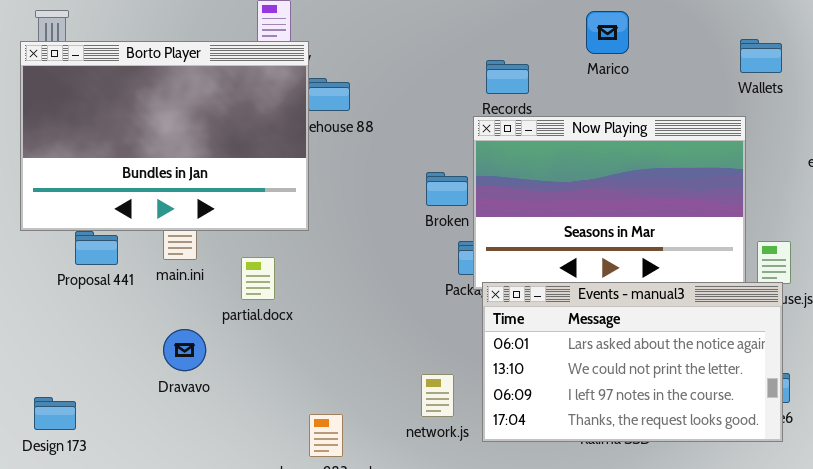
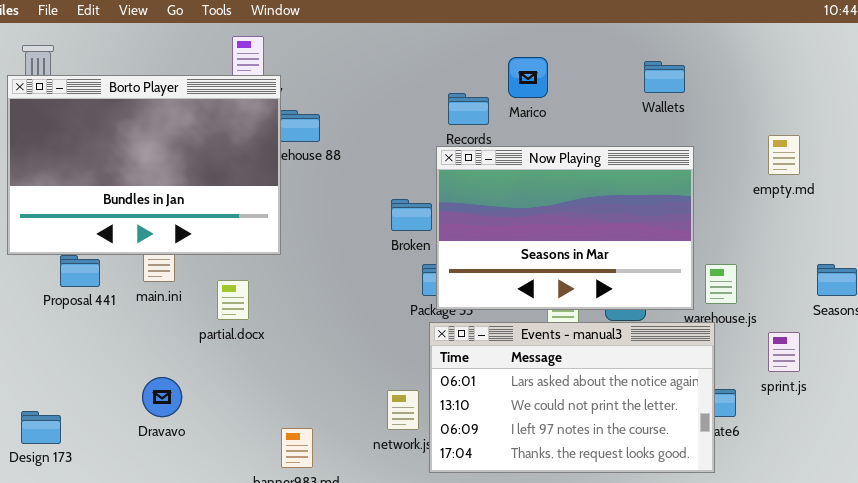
Marico: [586,11,629,54] -> [508,57,548,98], moved
Wallets: [740,39,782,73] -> [644,61,685,93], moved
Events - manual3: [482,282,783,442] -> [429,322,715,473], moved
Dravavo: [163,329,206,371] -> [142,377,182,417], moved

